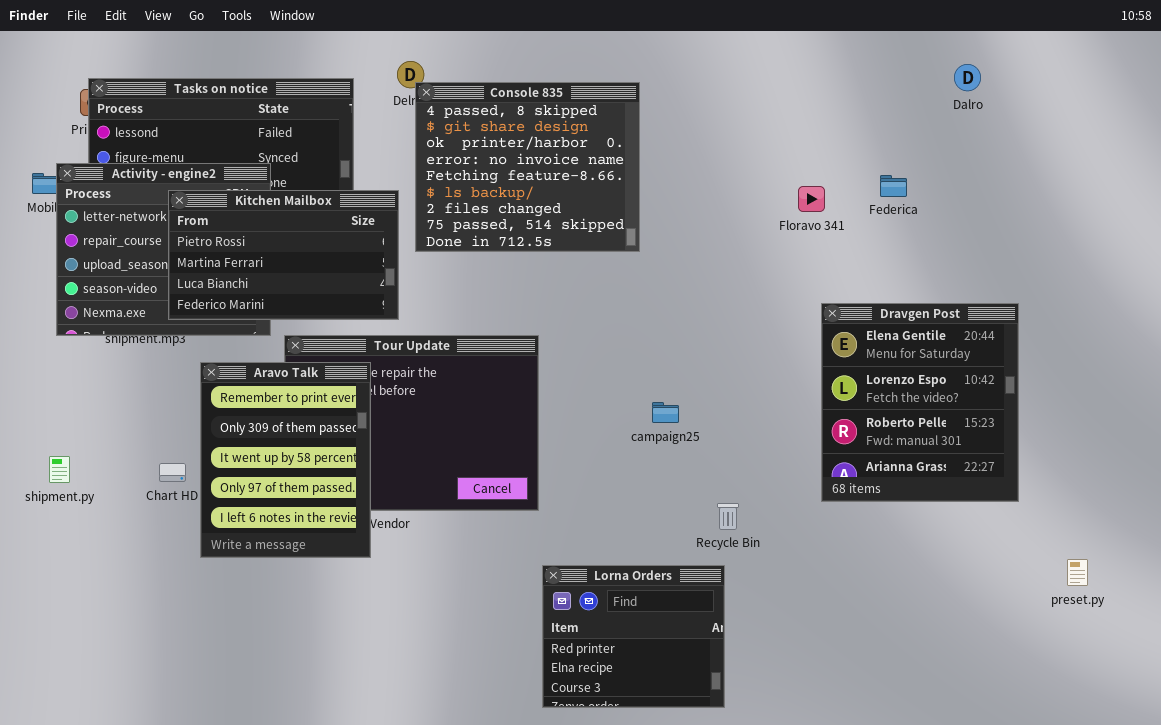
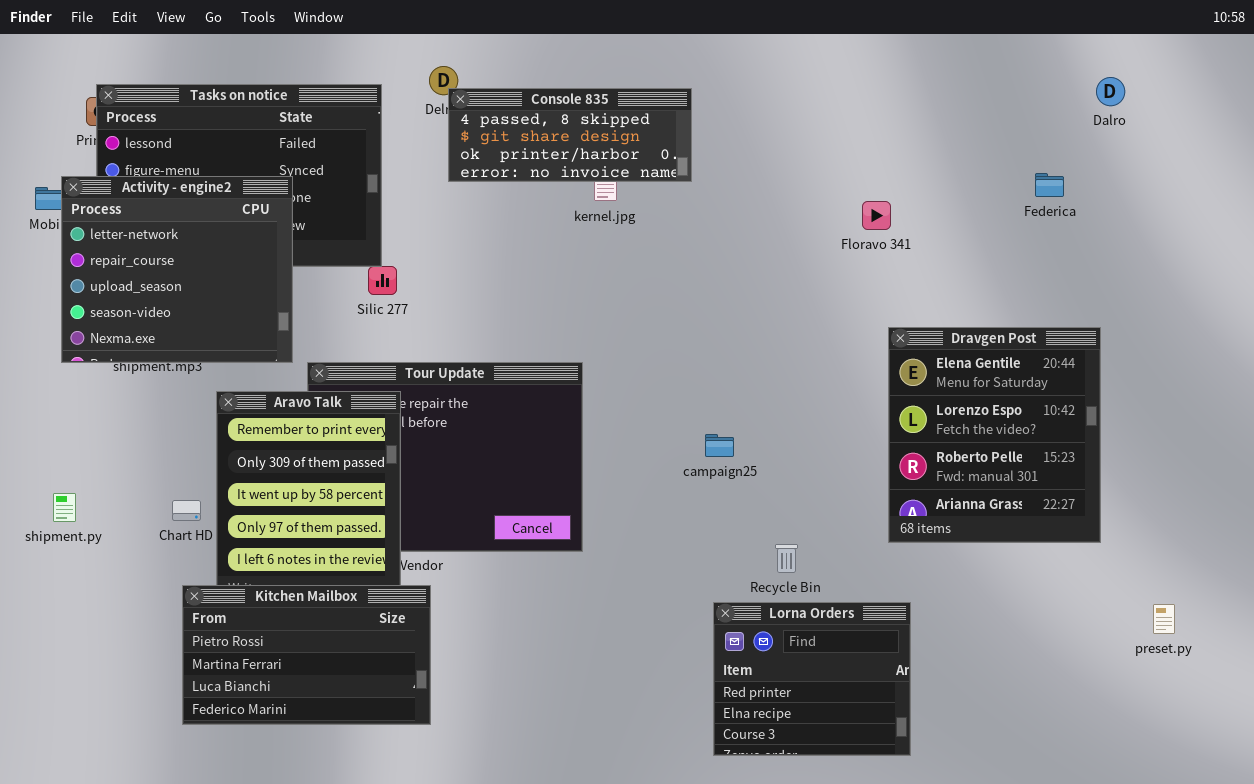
Dalro: [954,64,981,91] -> [1096,77,1125,106], moved
Console 835: [415,82,640,252] -> [448,88,692,182], resized
Federica: [880,175,907,197] -> [1035,173,1064,197], moved
Kitchen Mailbox: [168,190,399,320] -> [182,585,431,725], moved
Lorna Orders: [542,565,725,708] -> [713,602,911,756], moved

